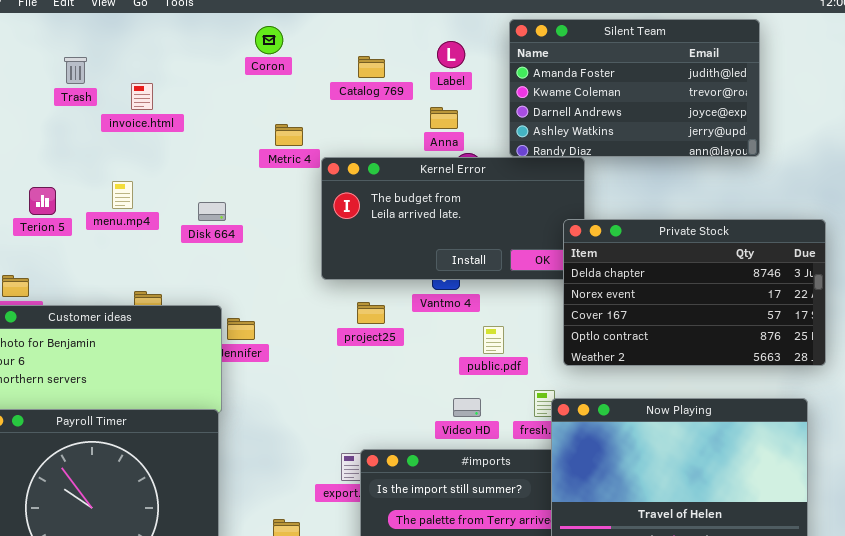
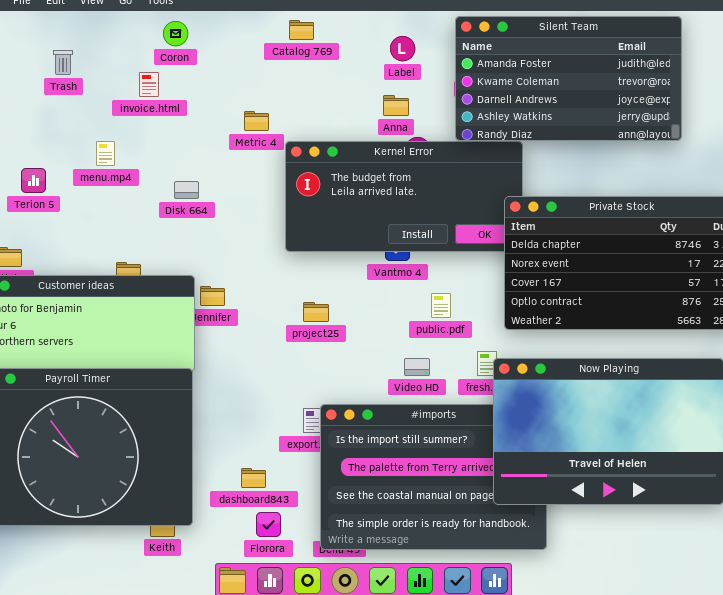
Coron: [255,26,283,54] -> [163,21,188,46], moved
Catalog 769: [358,56,385,78] -> [289,20,314,40], moved
invoice.html: [131,83,153,110] -> [139,72,159,97], moved
menu.mp4: [112,181,133,209] -> [96,141,115,166], moved
project25: [357,302,385,324] -> [303,302,329,322], moved

